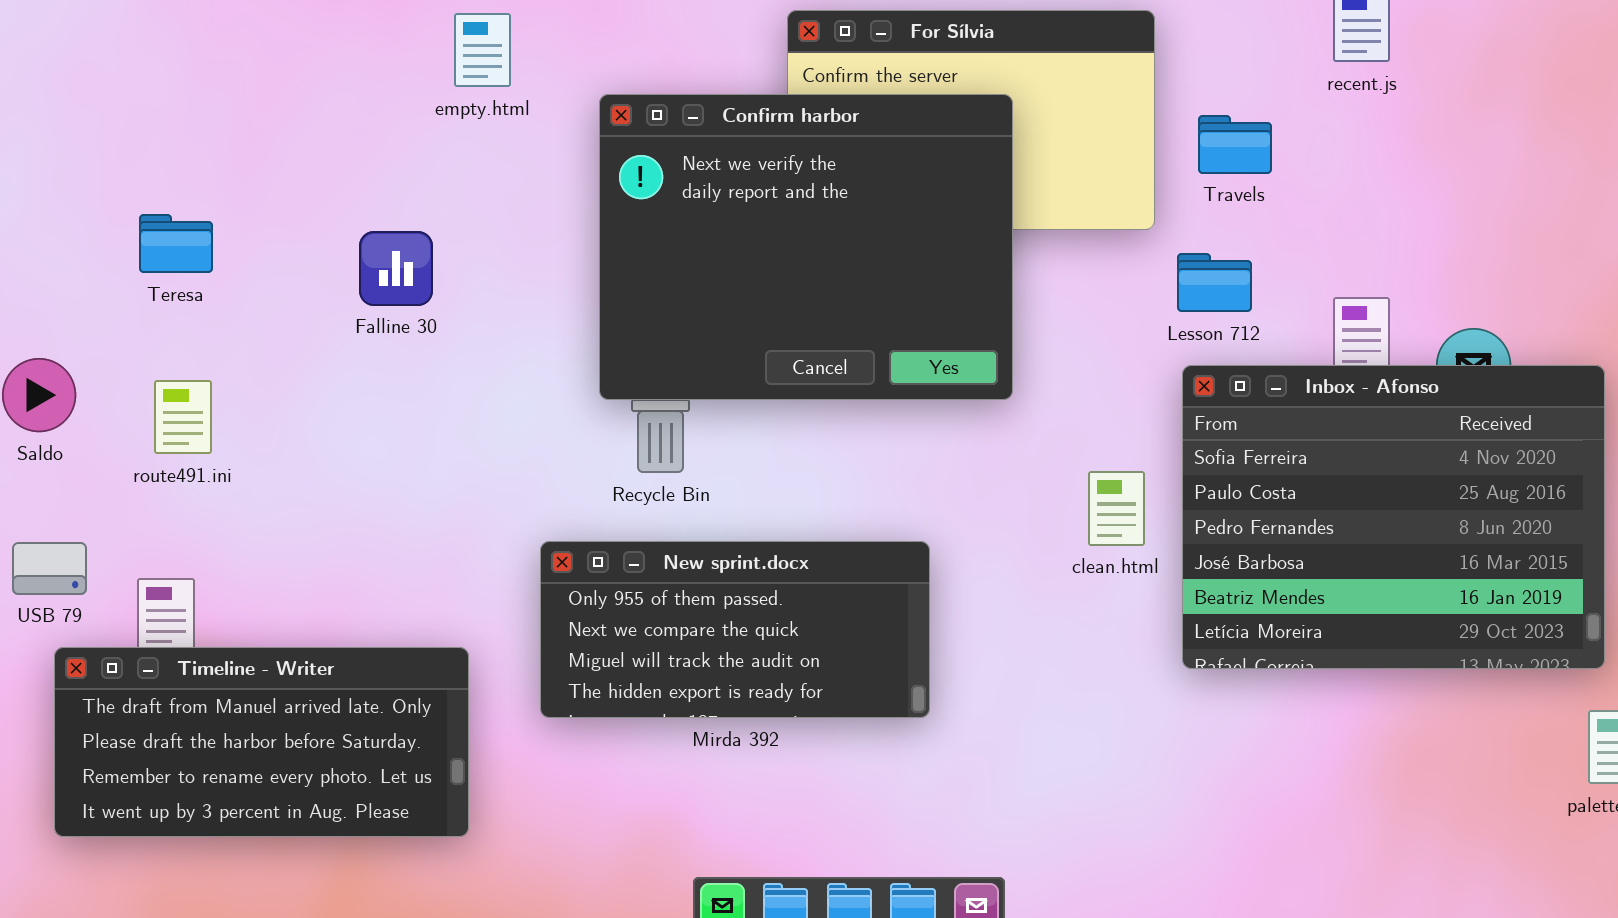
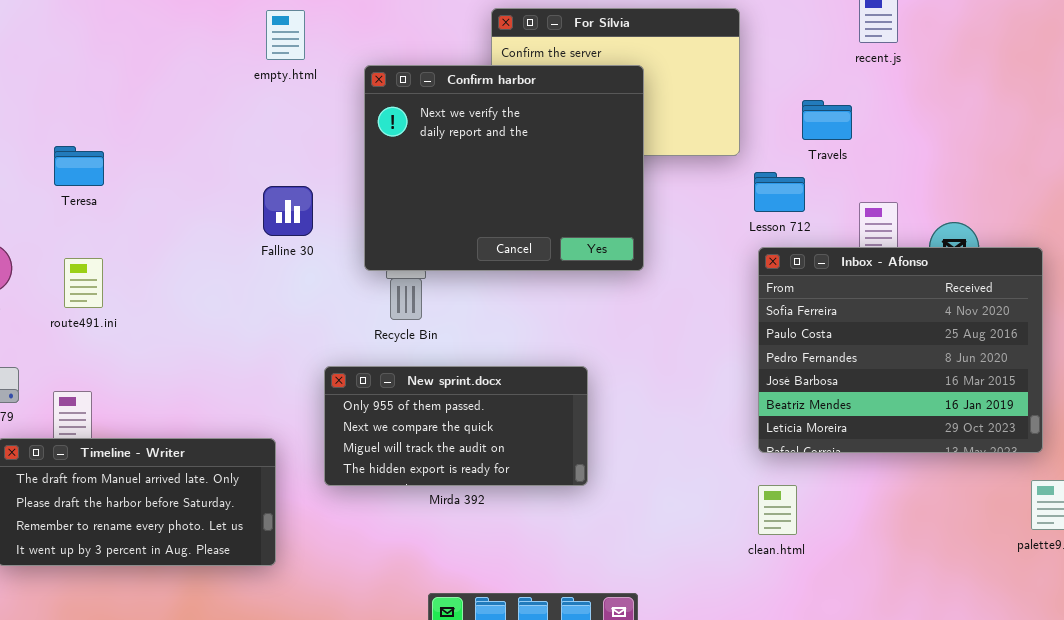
Travels: [1198,115,1272,174] -> [802,100,852,140], moved
Falline 30: [359,231,433,306] -> [263,186,313,236], moved
clean.html: [1088,471,1145,546] -> [758,485,797,535], moved

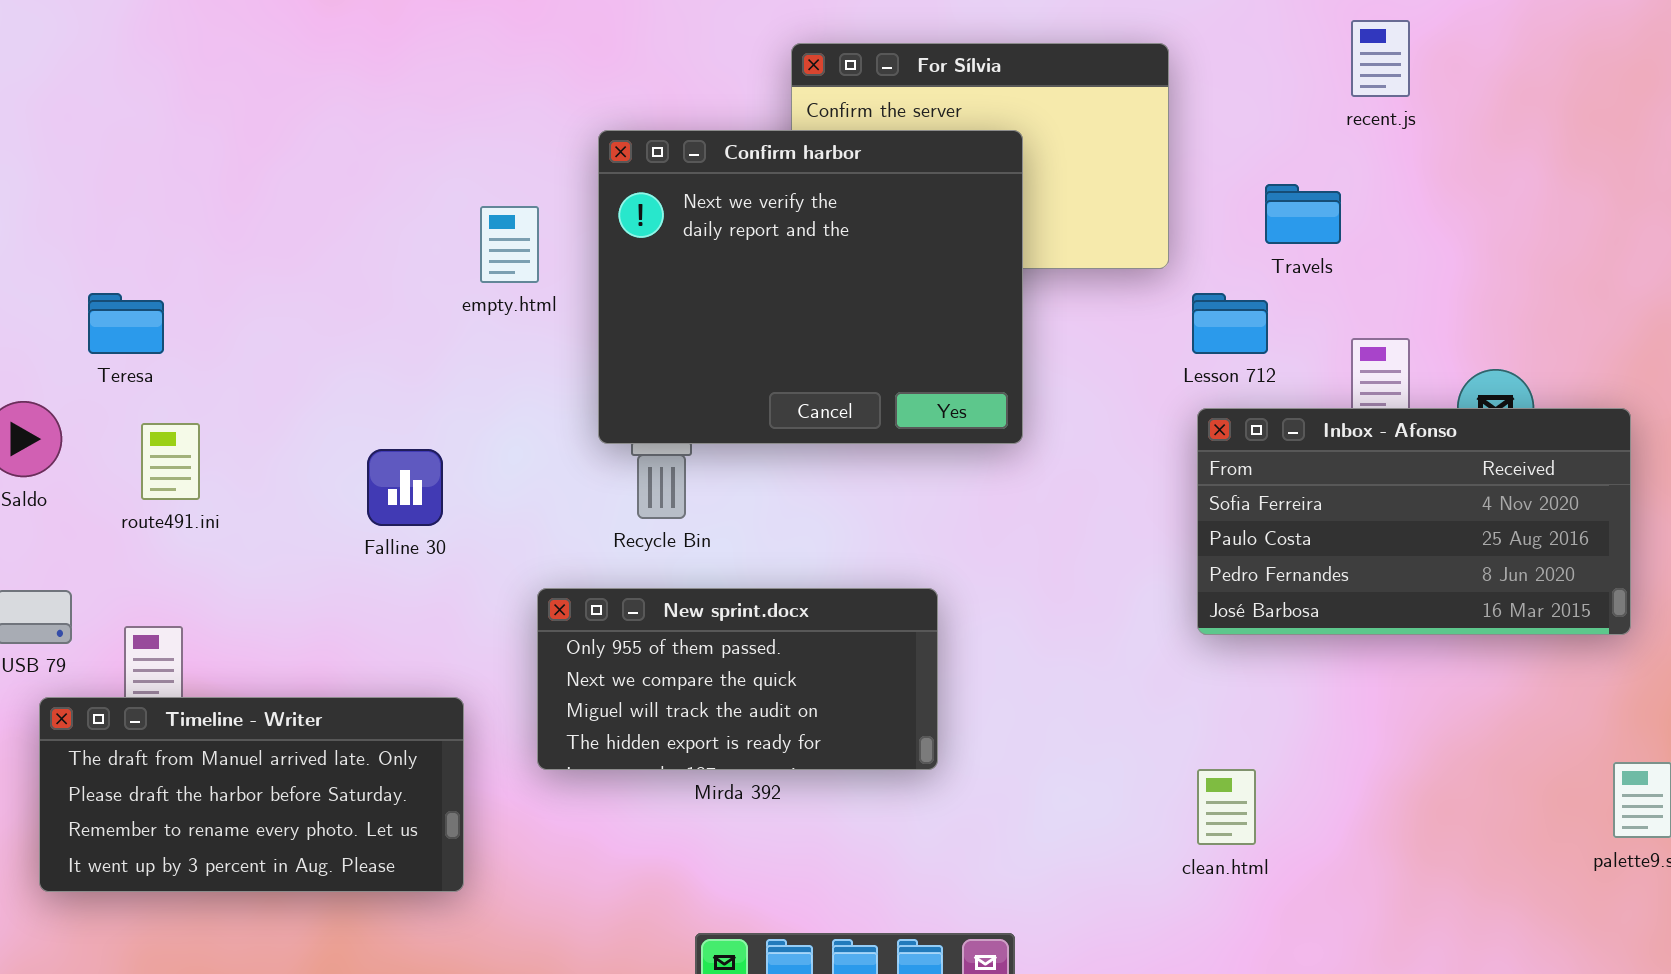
empty.html: [266,10,305,60] -> [480,206,539,283], moved
Teresa: [54,146,104,186] -> [88,293,164,354], moved
Falline 30: [263,186,313,236] -> [367,449,443,526], moved
Inbox - Afonso: [758,247,1043,453] -> [1197,408,1631,635], resized

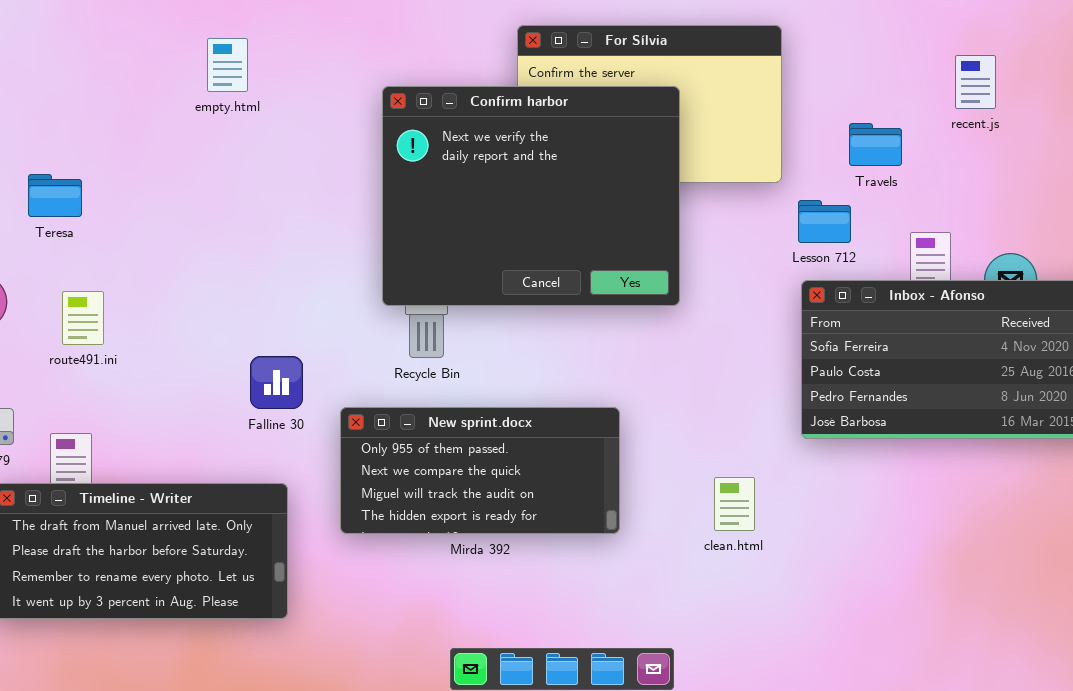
recent.js: [1351,20,1410,97] -> [955,55,996,109], moved
empty.html: [480,206,539,283] -> [207,38,248,92], moved
Teresa: [88,293,164,354] -> [28,174,82,217], moved
Falline 30: [367,449,443,526] -> [250,356,303,409], moved
clean.html: [1197,769,1256,845] -> [714,477,755,531], moved

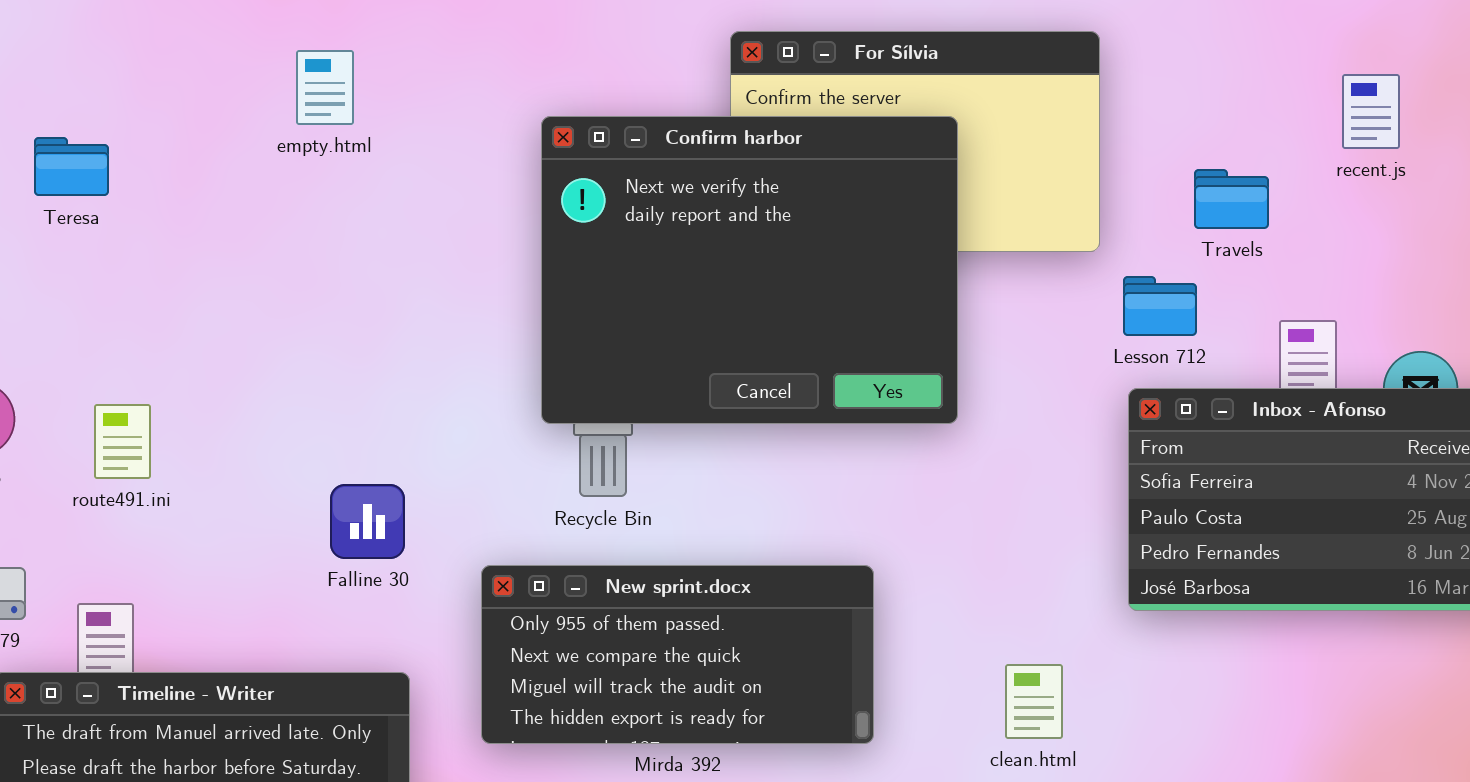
Teresa: [28,174,82,217] -> [34,137,109,196], moved
Falline 30: [250,356,303,409] -> [330,484,405,559], moved

